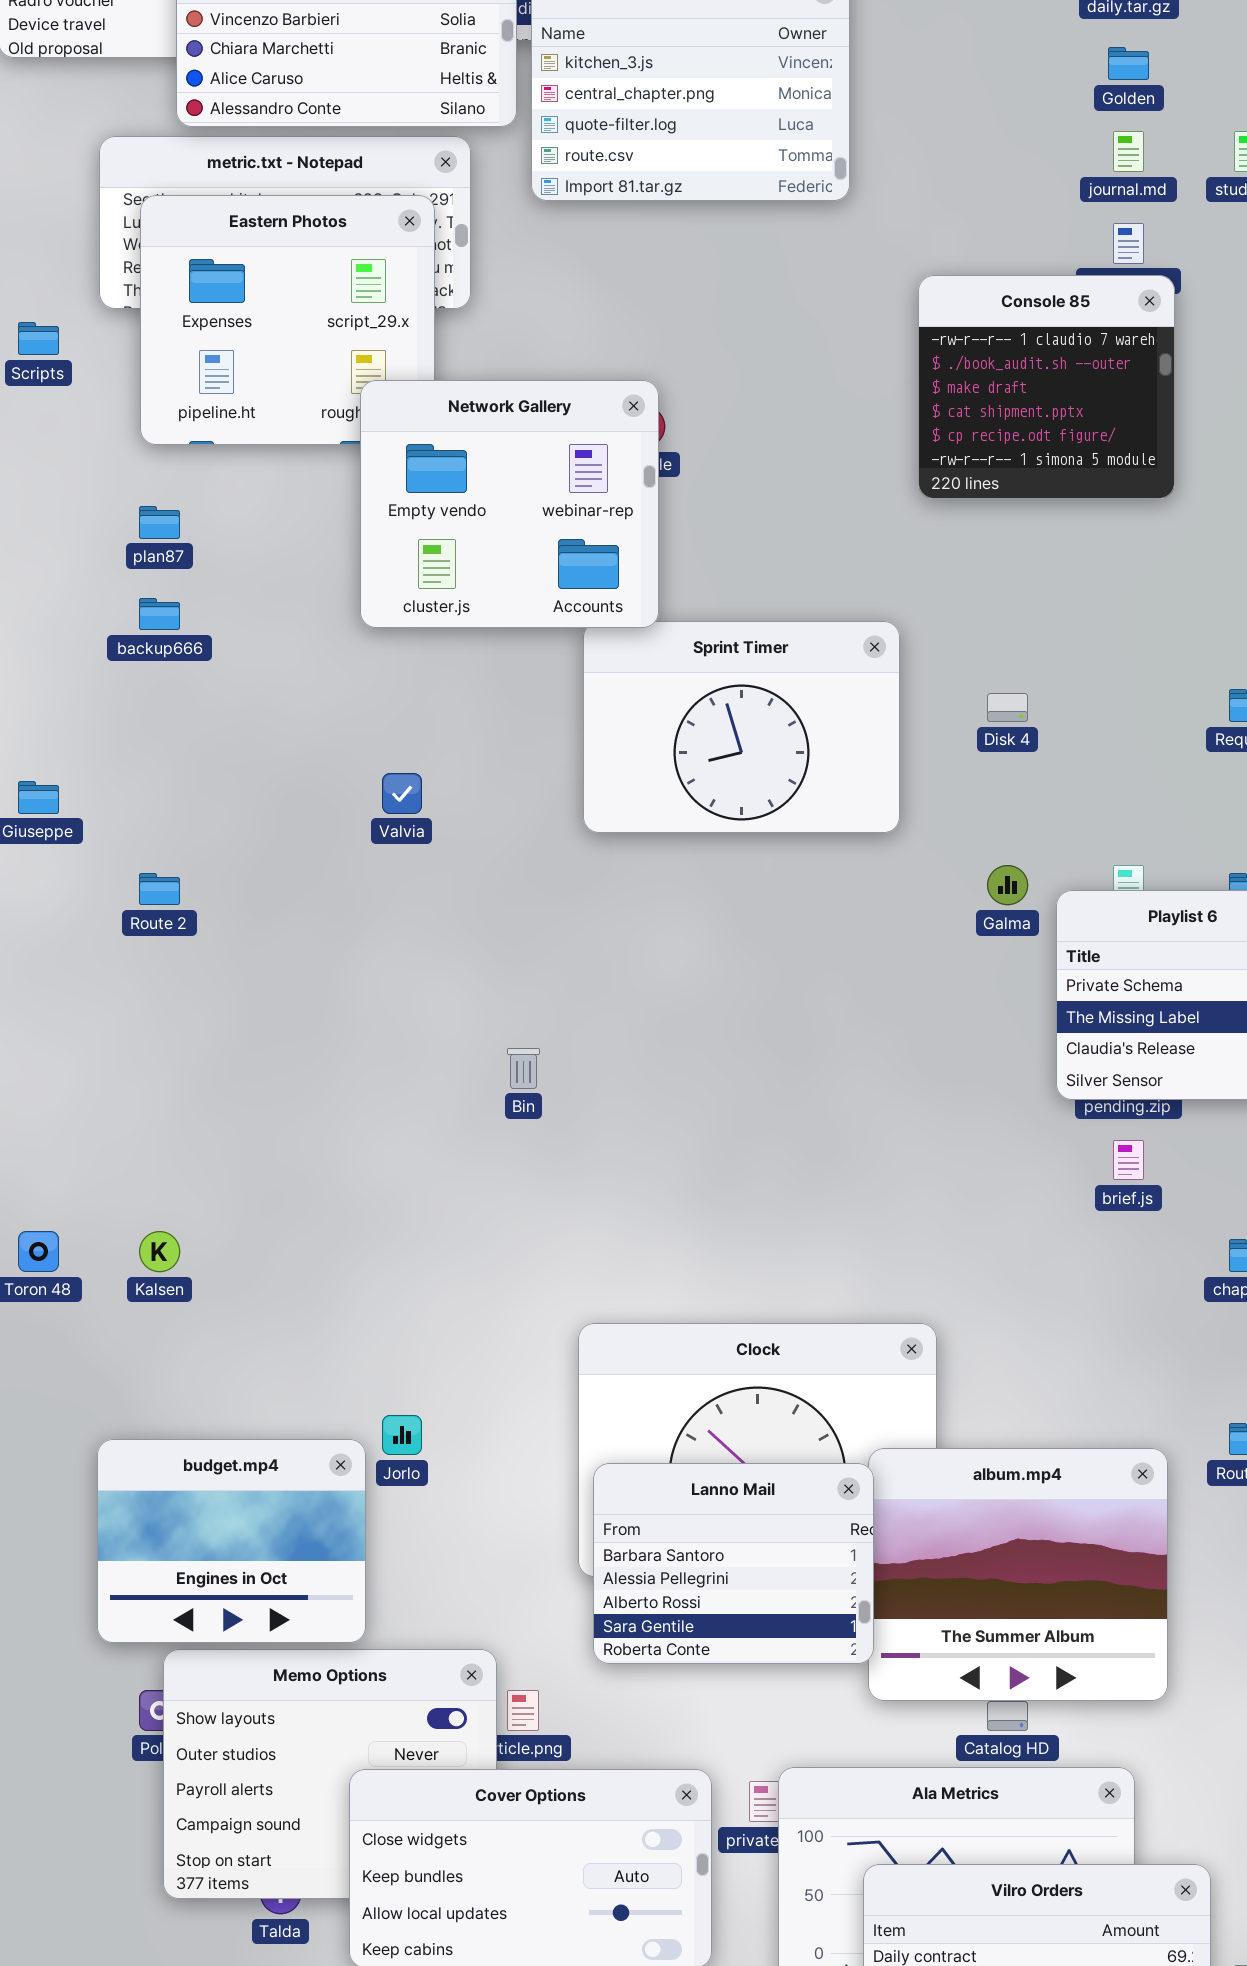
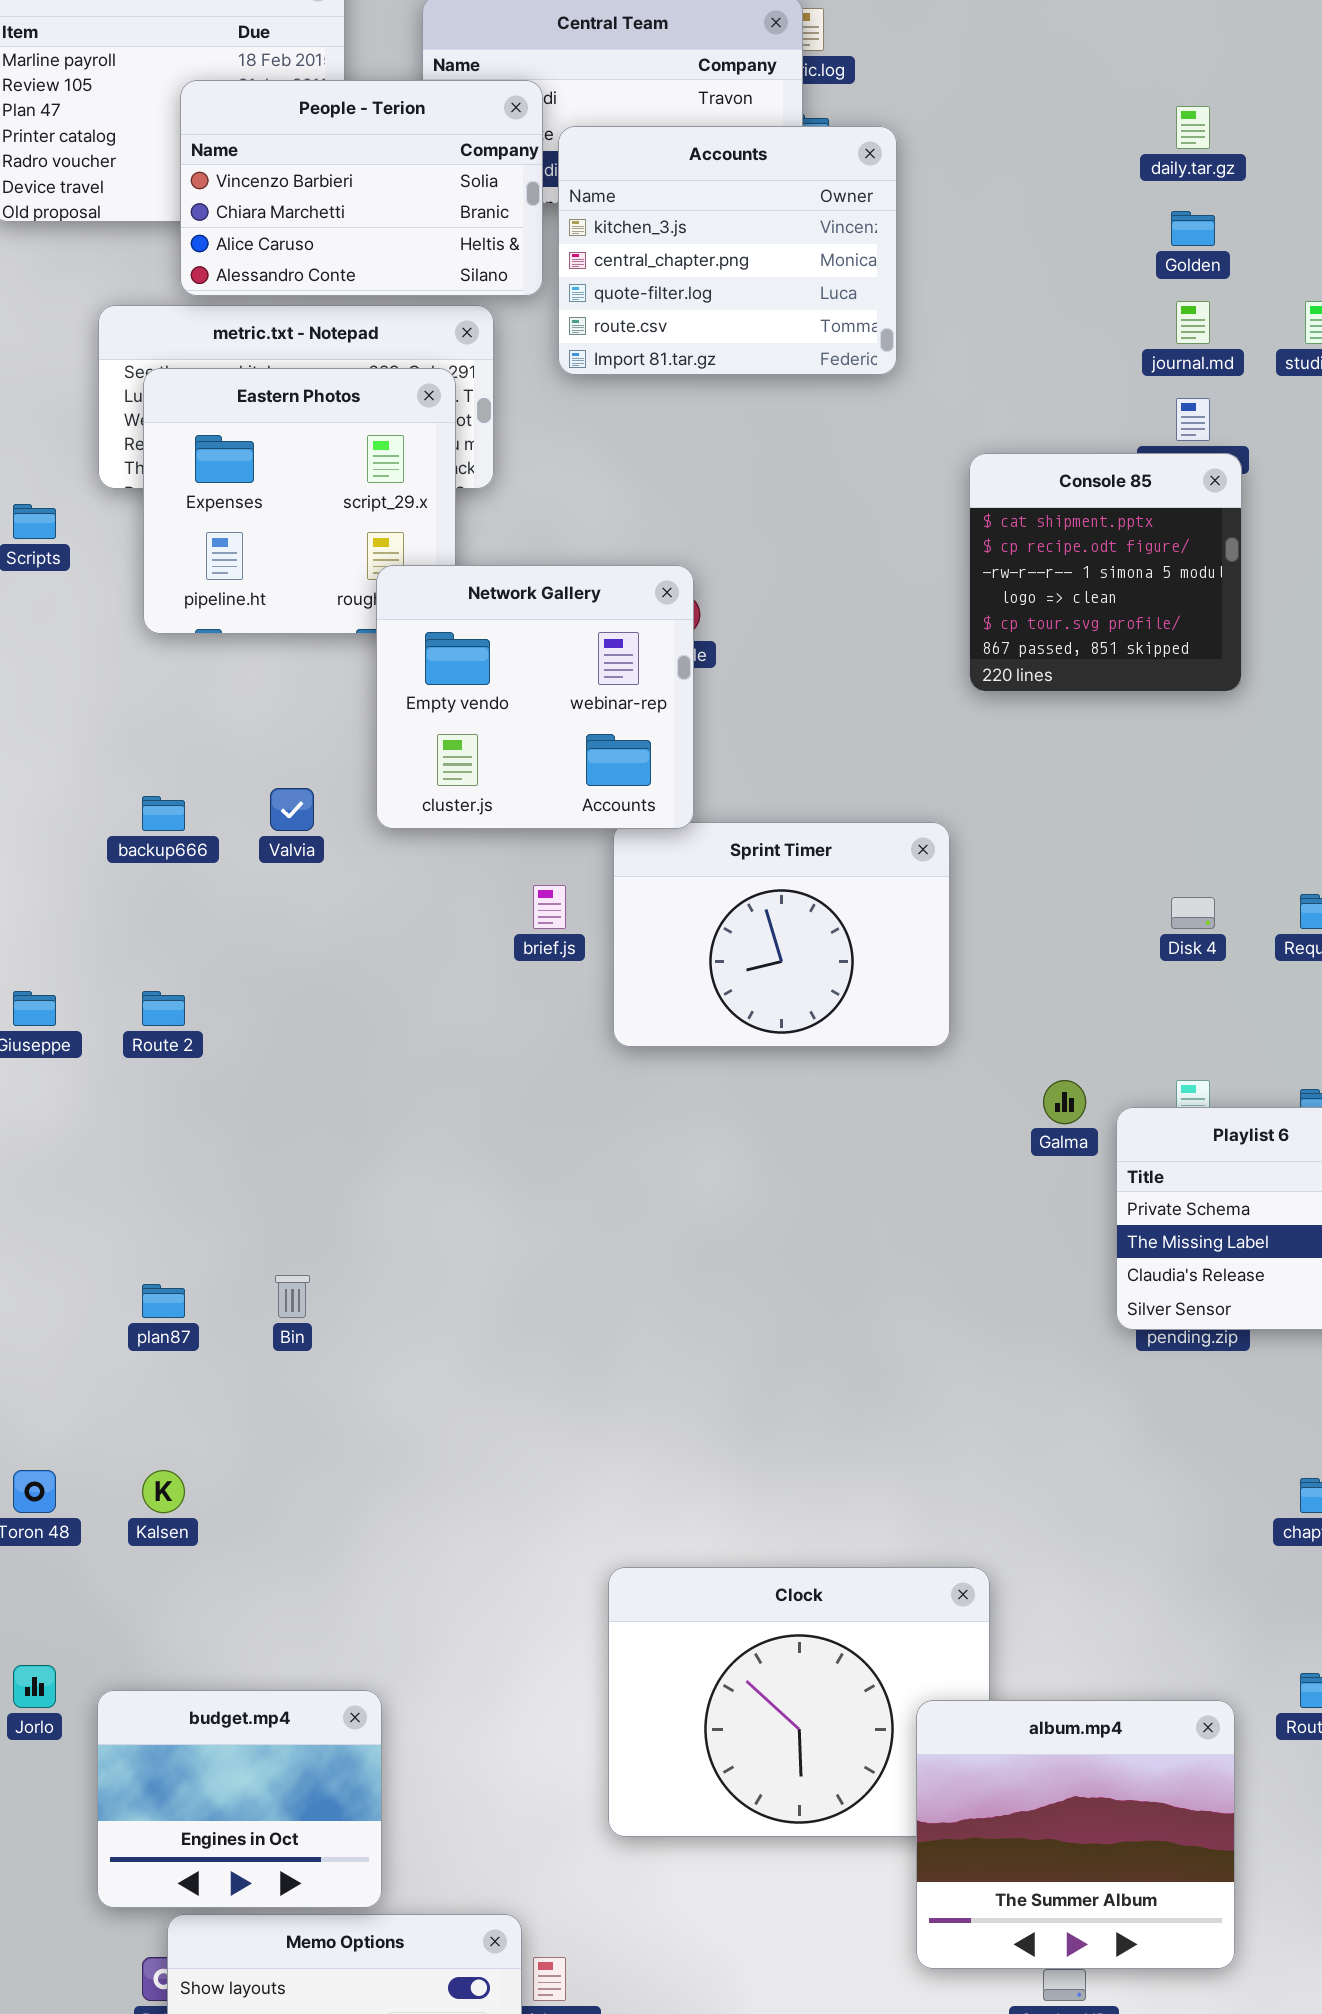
Console 85: [918,275,1175,499] -> [969,453,1242,692], scrolled down 3 rows
plan87: [139,506,180,539] -> [142,1284,185,1318], moved
Disk 4: [987,693,1028,722] -> [1171,897,1215,929], moved
Valvia: [382,773,422,814] -> [270,788,314,831], moved
Route 2: [139,873,180,905] -> [142,991,185,1026], moved
Bin: [507,1048,540,1089] -> [275,1275,310,1318], moved
brief.js: [1113,1140,1144,1180] -> [533,885,566,929], moved
Jorlo: [382,1415,422,1455] -> [13,1665,56,1708], moved
Lanno Mail: [593,1463,874,1664] -> none, closed

